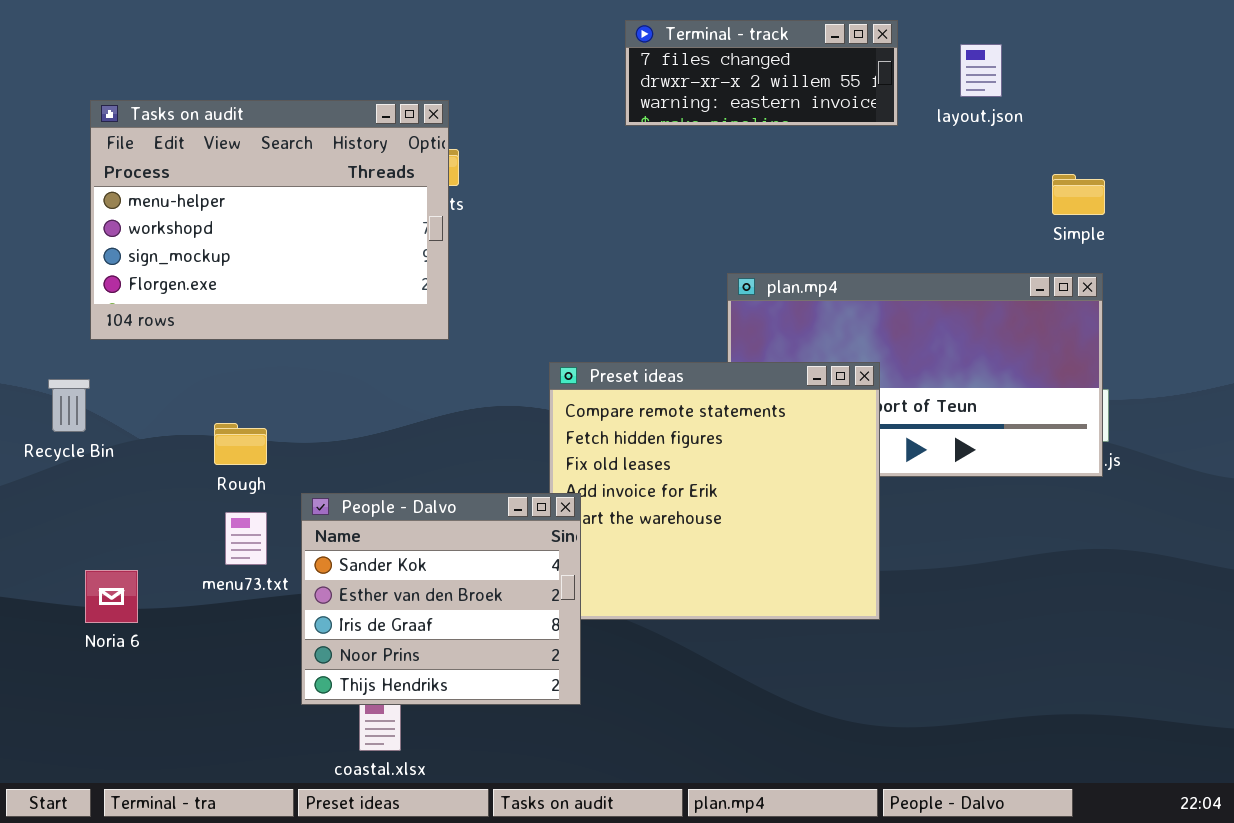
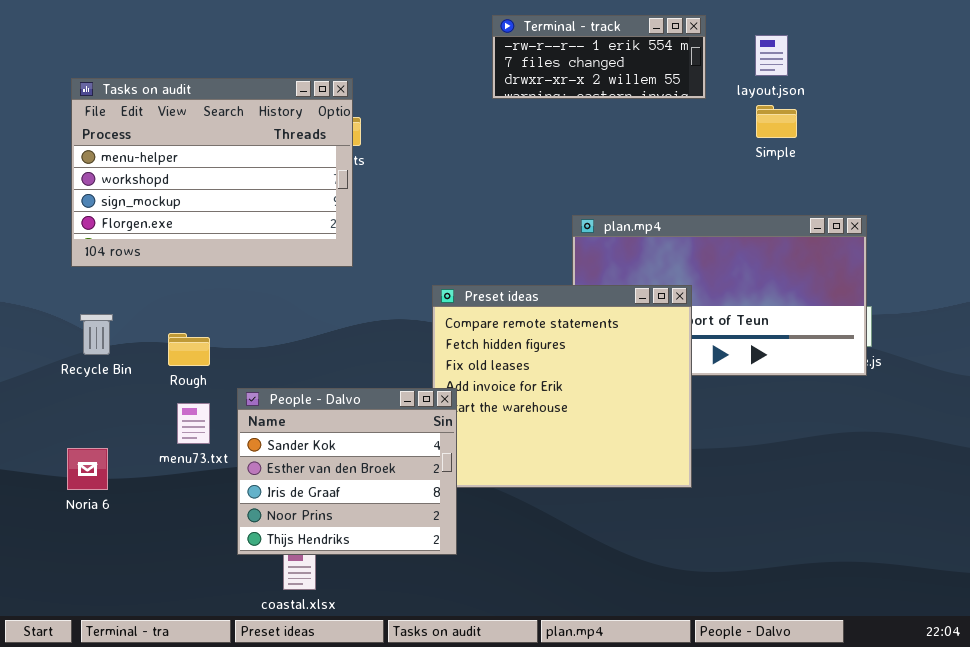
Terminal - track: [625,20,898,126] -> [492,15,706,99], scrolled up 1 row
Simple: [1052,174,1105,215] -> [756,105,797,138], moved
Recycle Bin: [48,379,90,432] -> [80,314,113,355], moved

